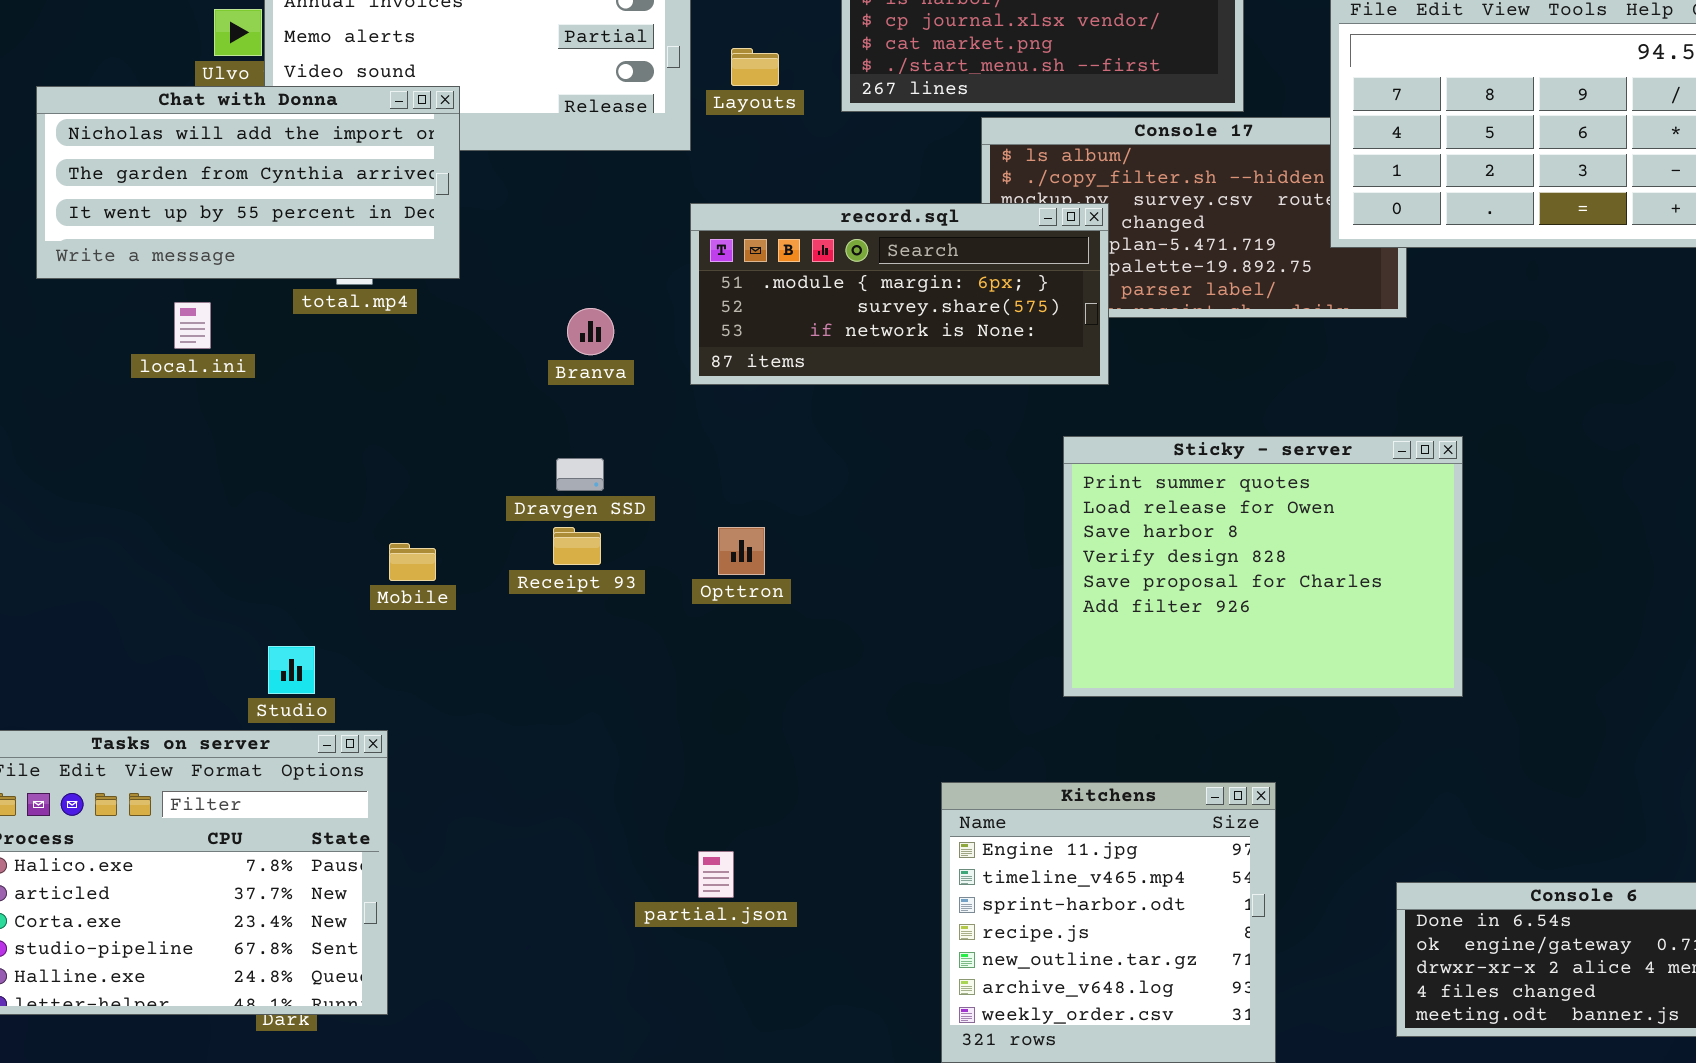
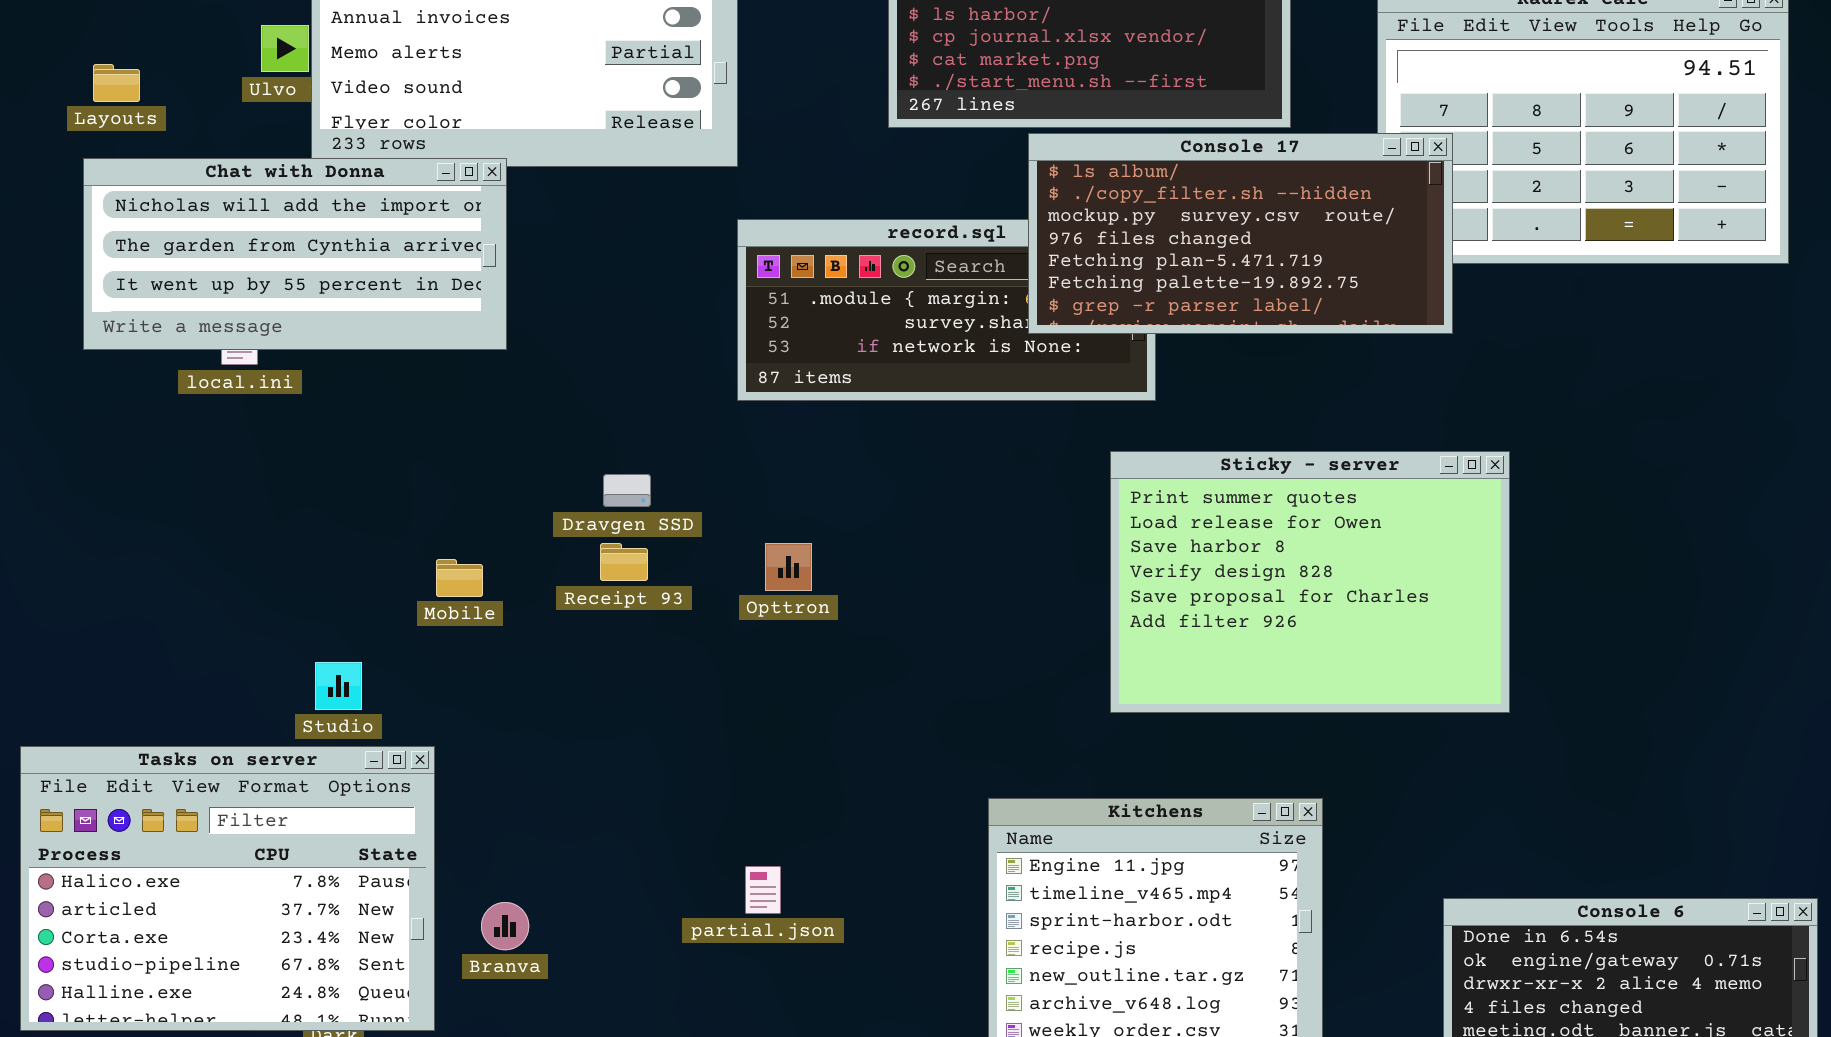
Layouts: [731,48,779,86] -> [93,64,140,102], moved
Chat with Donna: [36,86,460,279] -> [83,158,507,350], moved
Console 17: [981,117,1407,318] -> [1028,133,1453,334], raised
Branva: [567,308,614,355] -> [481,902,529,950], moved

